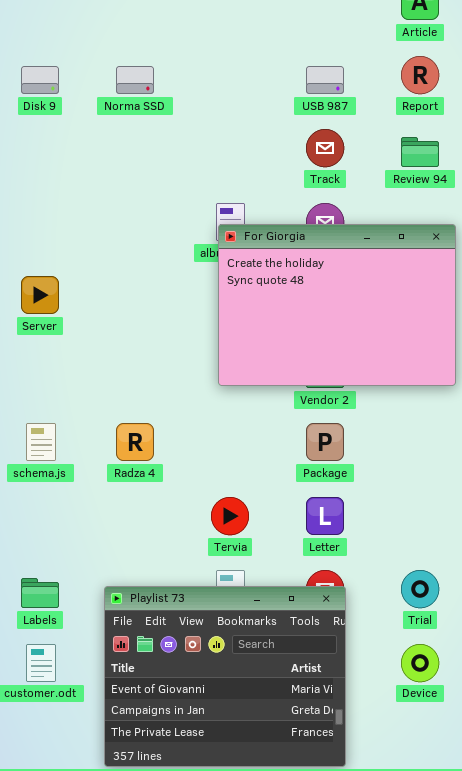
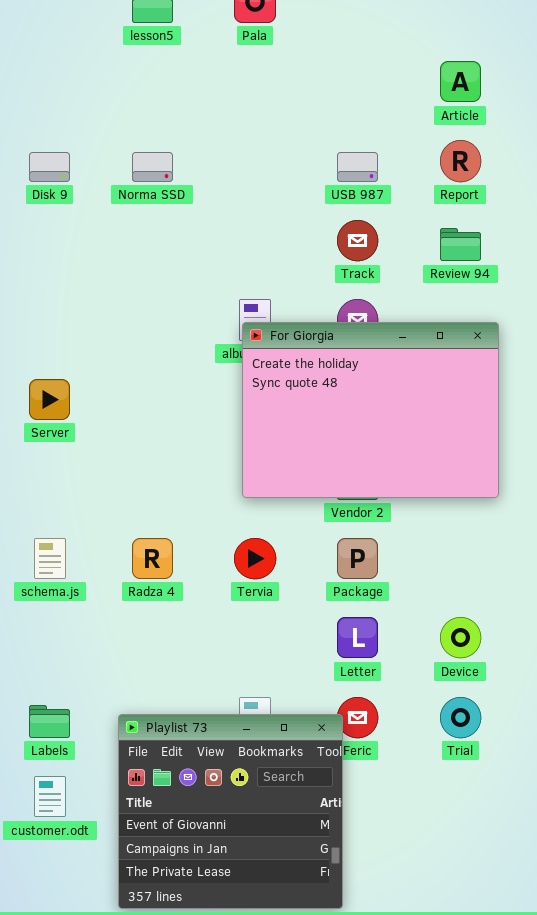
Tervia: [211,497,249,535] -> [234,538,276,579], moved
Playlist 73: [104,586,346,767] -> [118,714,343,909], resized
Device: [401,644,439,682] -> [440,617,481,658], moved

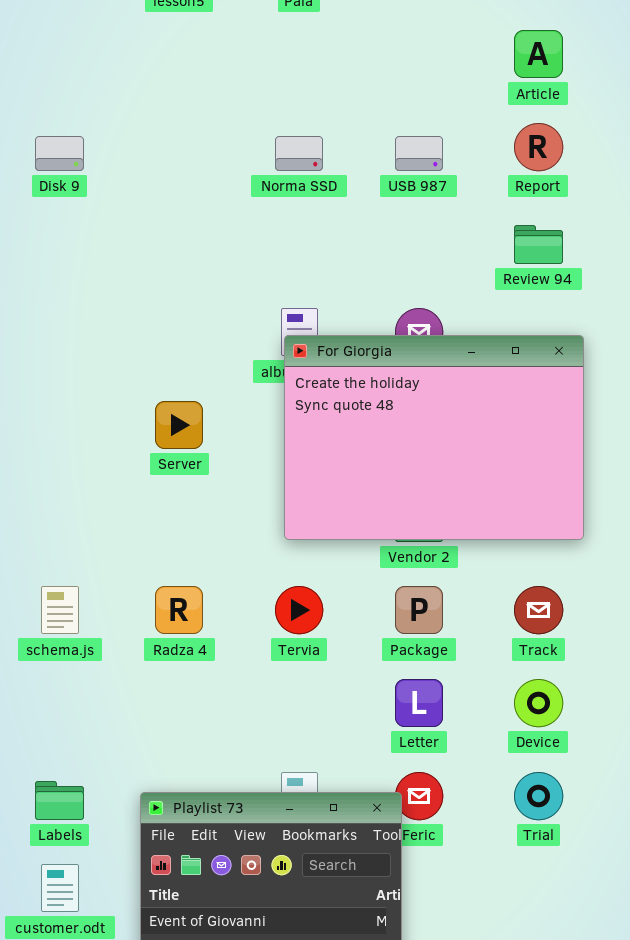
Norma SSD: [132,152,173,182] -> [275,136,323,171], moved
Track: [337,220,378,261] -> [514,586,563,634], moved
Server: [29,379,70,420] -> [155,401,203,449], moved

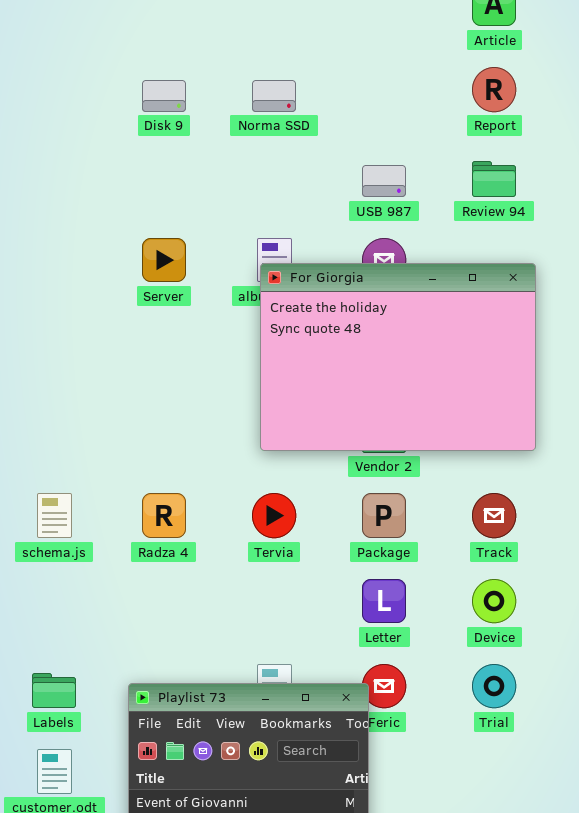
Disk 9: [35,136,84,171] -> [142,80,186,112], moved
USB 987: [395,136,443,171] -> [362,165,406,197], moved
Server: [155,401,203,449] -> [142,238,186,282], moved

